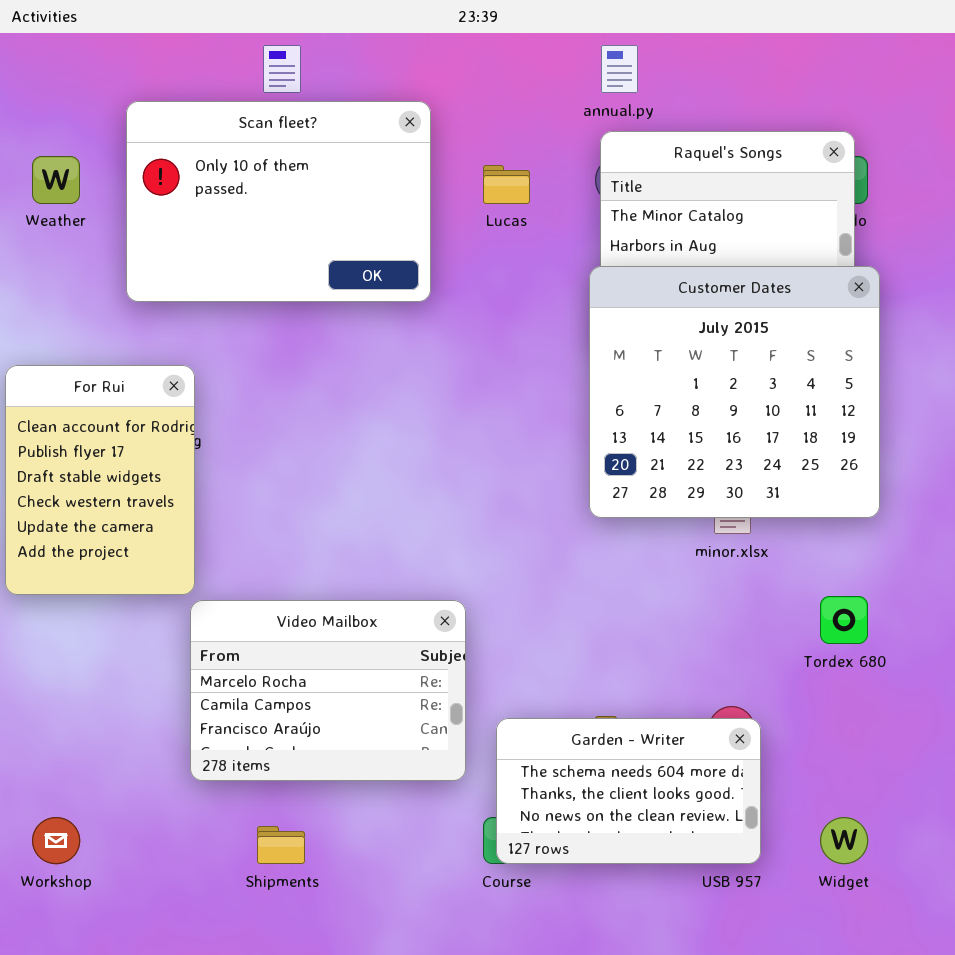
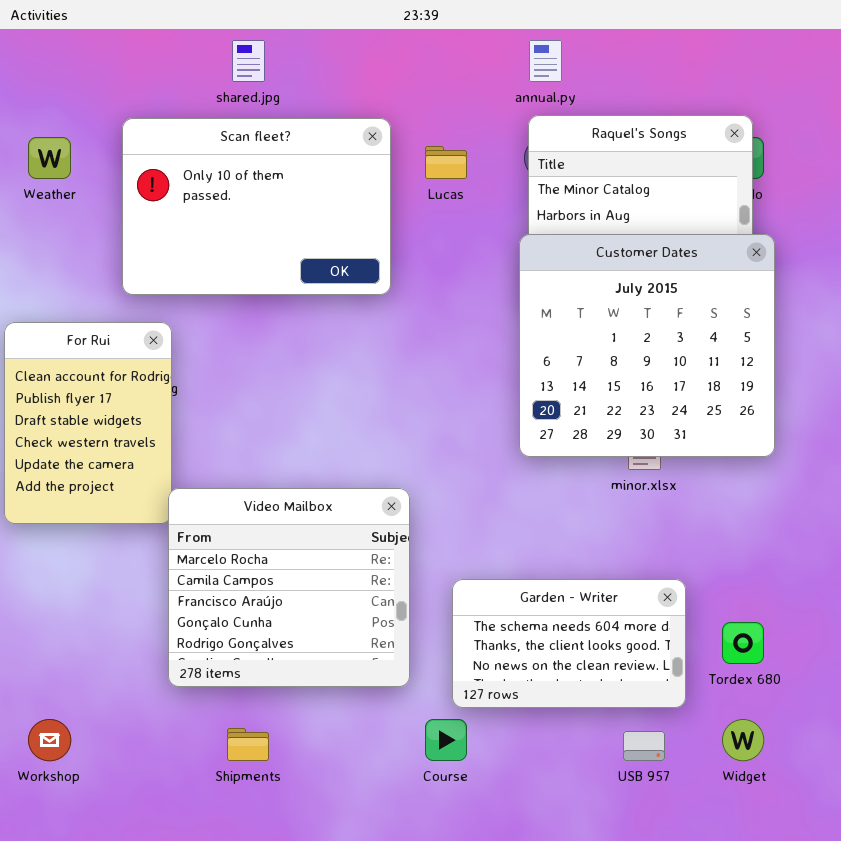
Scan fleet?: [126,101,431,302] -> [122,118,391,295], moved
Tordex 680: [820,596,868,644] -> [722,622,764,664], moved
Video Mailbox: [190,600,466,781] -> [168,488,410,687], resized
Garden - Writer: [496,718,761,864] -> [452,579,686,708], moved

